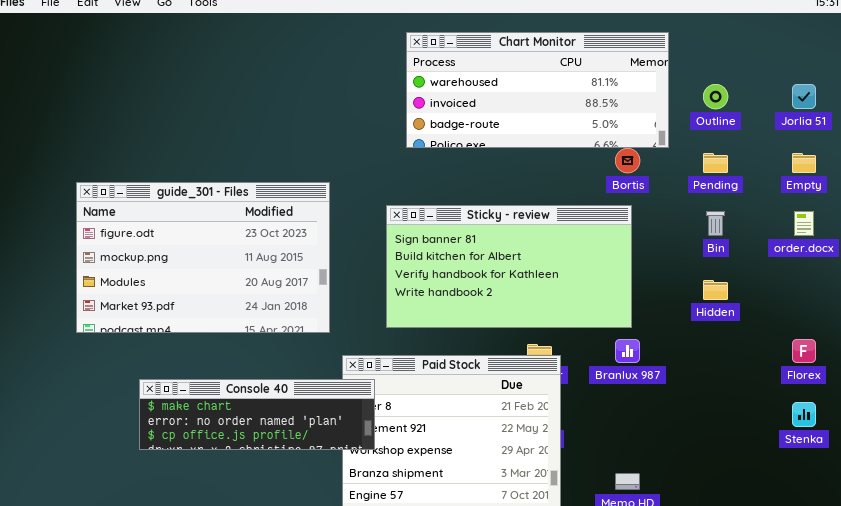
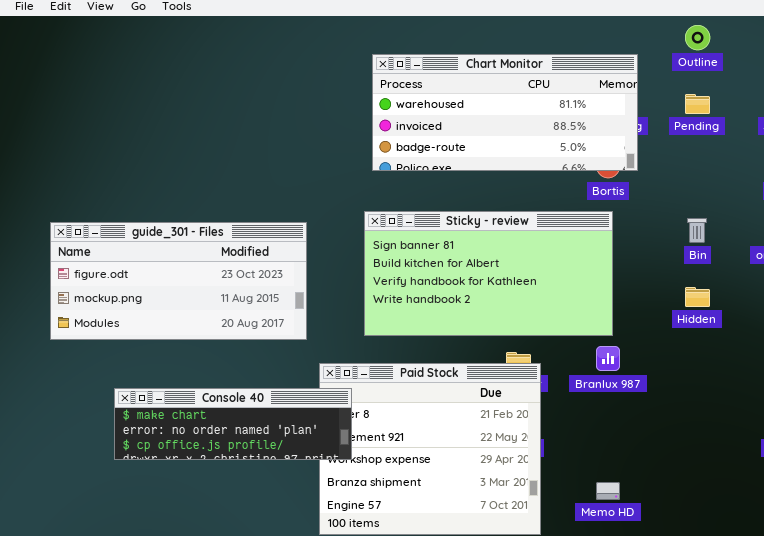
Chart Monitor: [406,32,669,148] -> [372,54,638,171], moved
Outline: [703,84,728,109] -> [685,25,710,50], moved
Pending: [703,153,728,173] -> [685,94,710,114], moved
guide_301 - Files: [76,182,330,333] -> [50,222,307,340], resized

